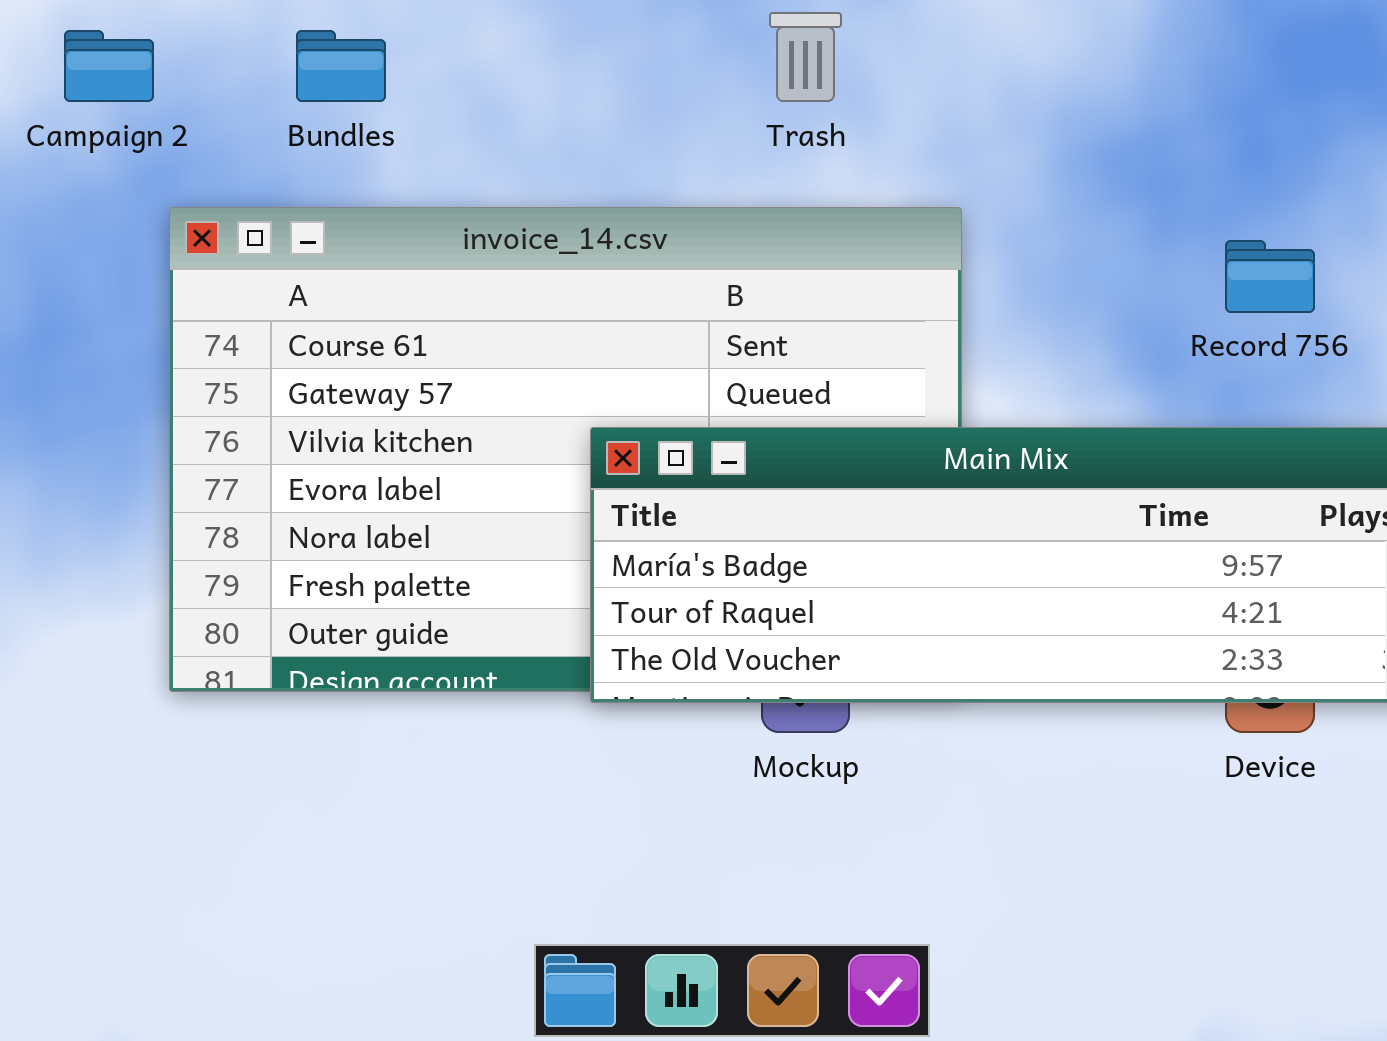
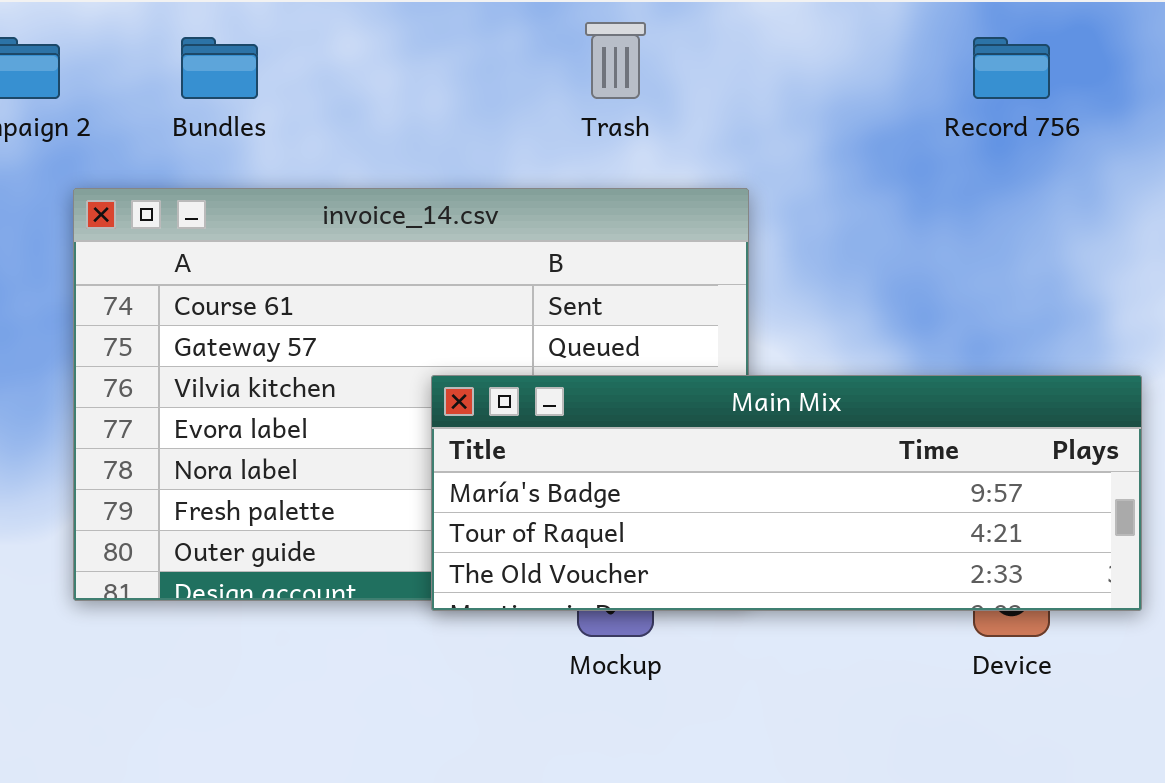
Record 756: [1225,240,1315,313] -> [973,37,1050,99], moved

